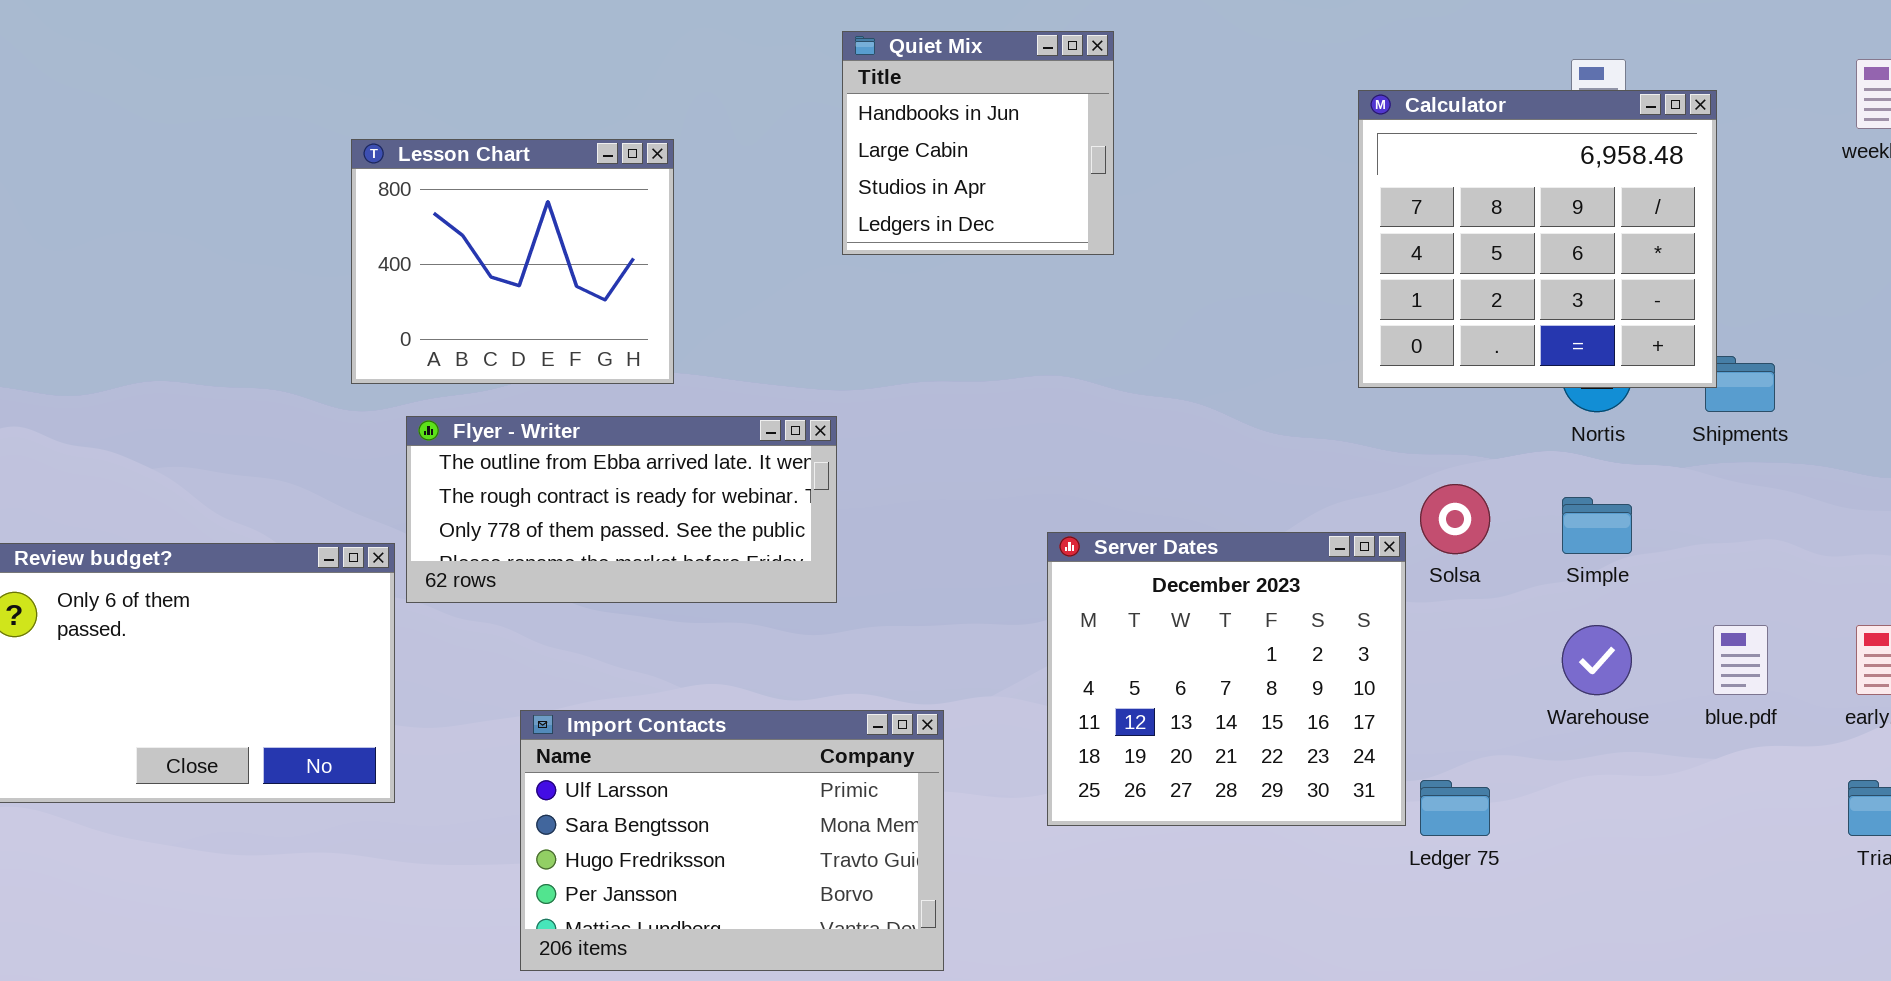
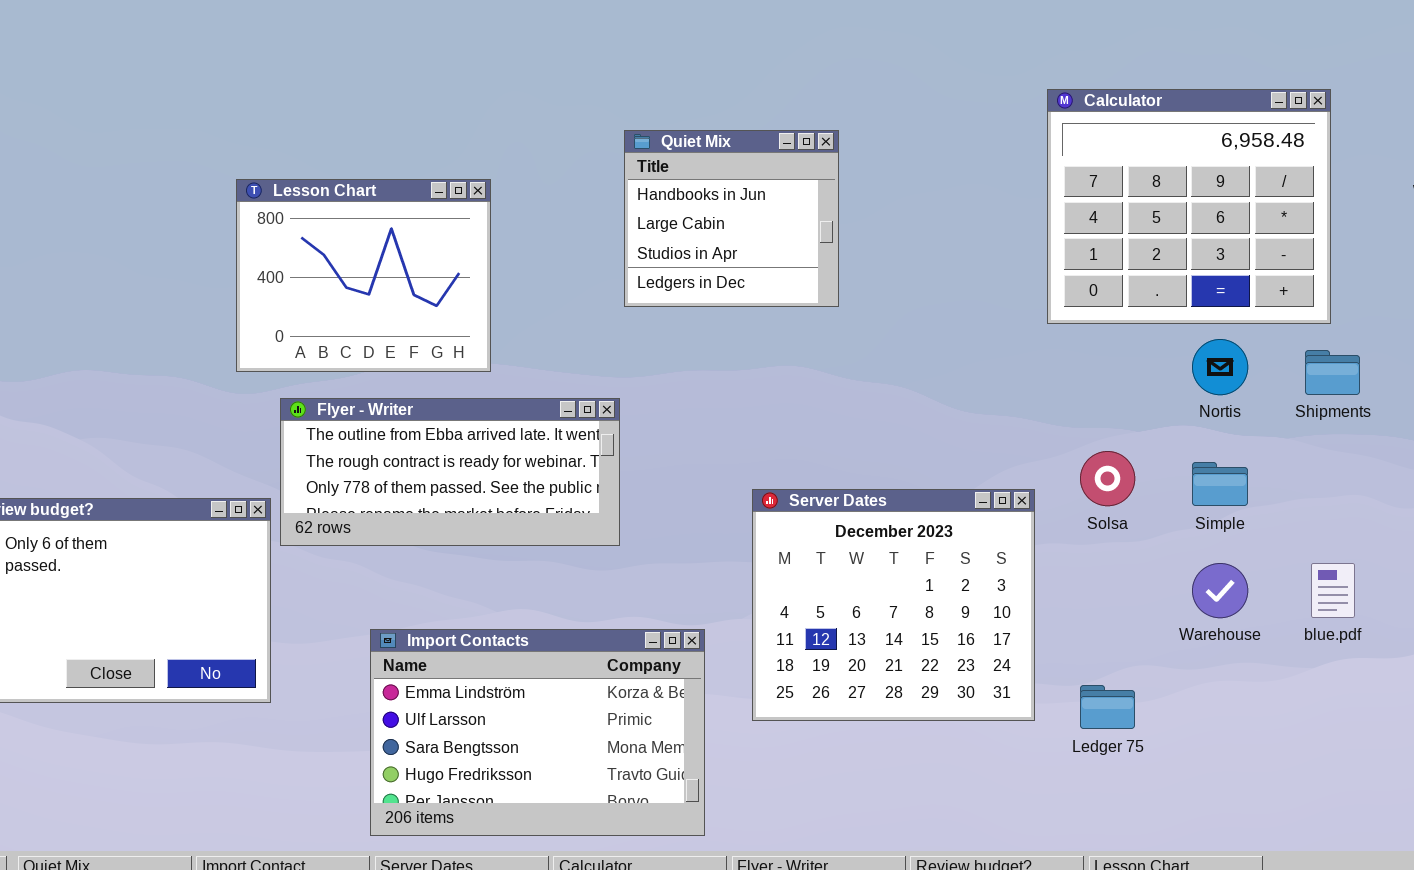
Quiet Mix: [842,31,1114,255] -> [624,130,839,307], moved
Calculator: [1358,90,1717,388] -> [1047,89,1331,324], moved
Server Dates: [1047,532,1406,826] -> [752,489,1035,721], moved
Import Contacts: [520,710,944,971] -> [370,629,705,836], scrolled up 1 row

